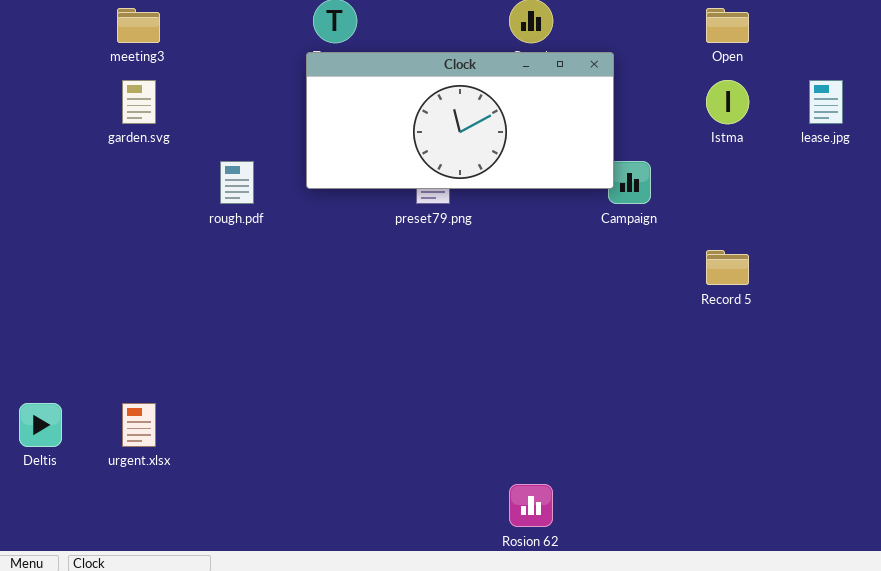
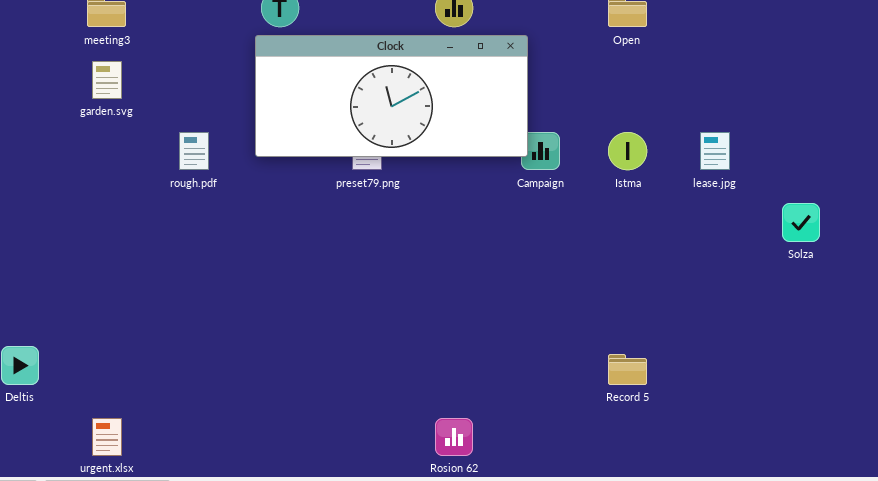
Istma: [706,80,749,124] -> [608,132,647,170], moved
lease.jpg: [809,80,843,124] -> [700,132,730,170], moved
Record 5: [706,250,749,285] -> [608,354,647,385], moved
urgent.xlsx: [122,403,156,447] -> [92,418,122,456], moved

